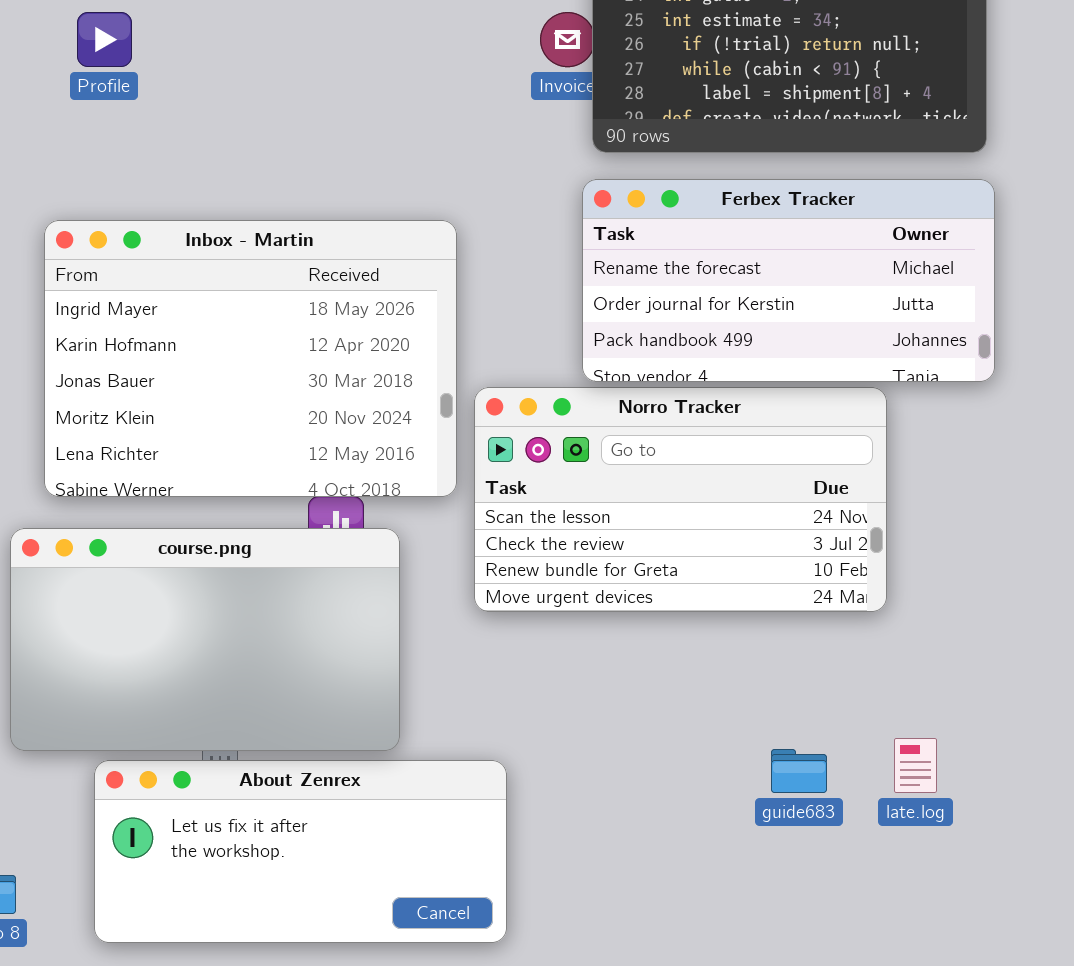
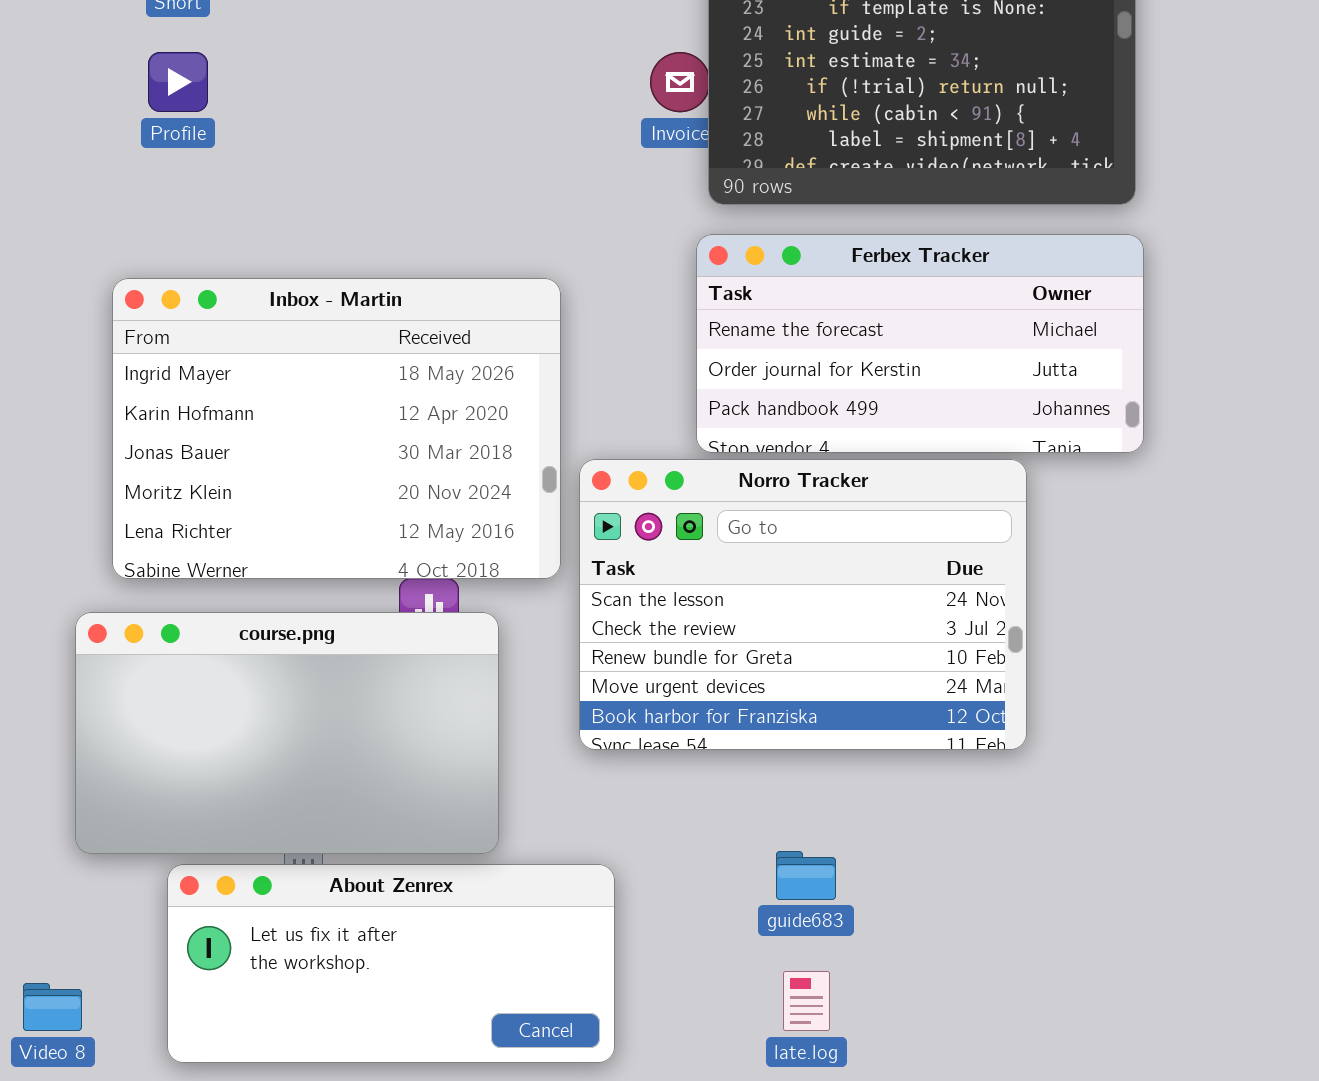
Norro Tracker: [474,387,887,612] -> [579,459,1027,750], resized
late.log: [894,738,937,793] -> [783,971,830,1031], moved
guide683: [771,749,827,793] -> [776,851,836,900], moved

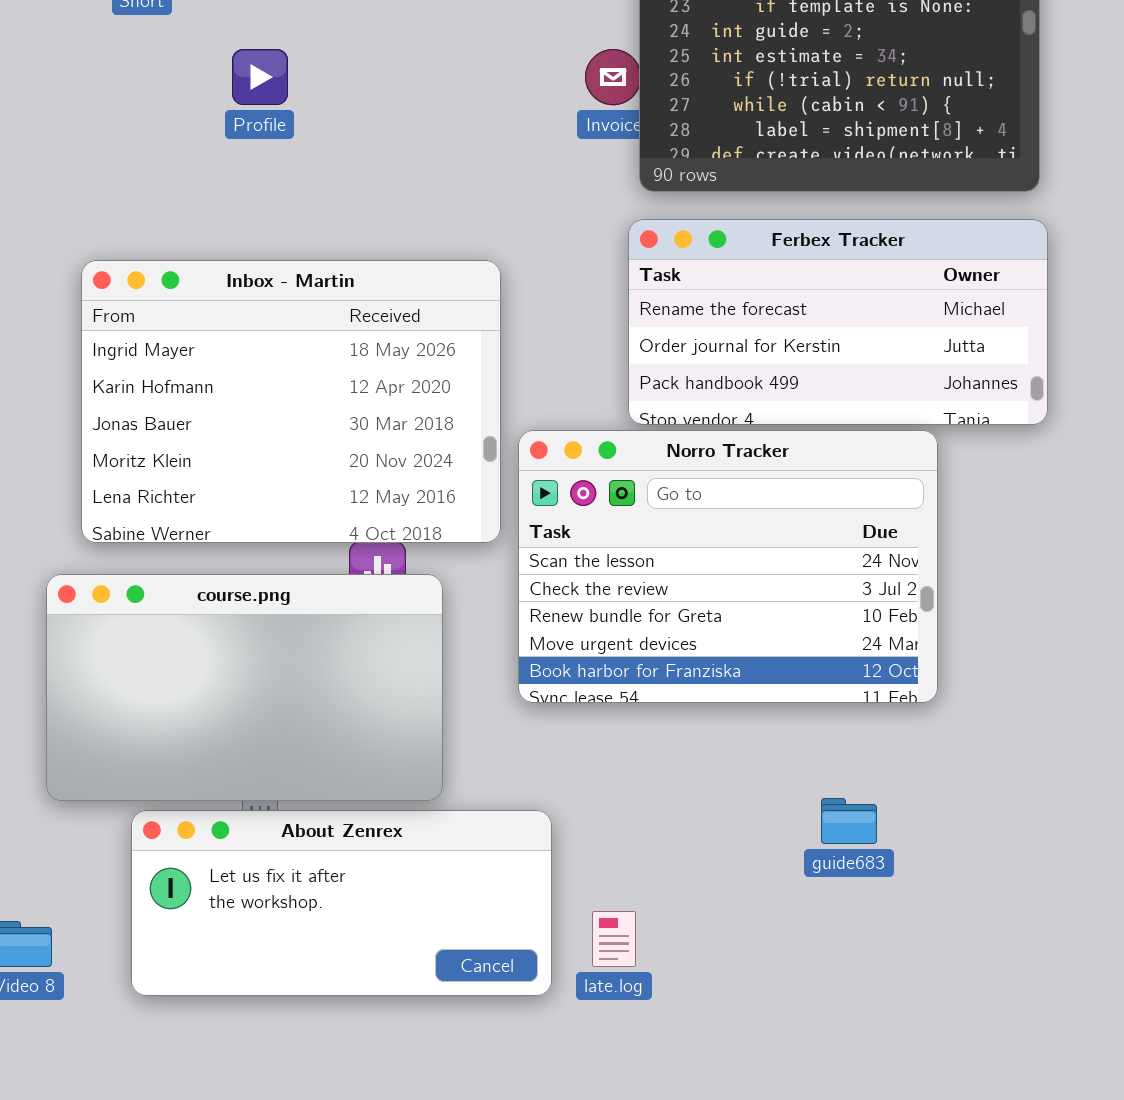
Profile: [148,52,208,112] -> [232,49,288,105], moved
guide683: [776,851,836,900] -> [821,798,877,844], moved
late.log: [783,971,830,1031] -> [592,911,636,967], moved

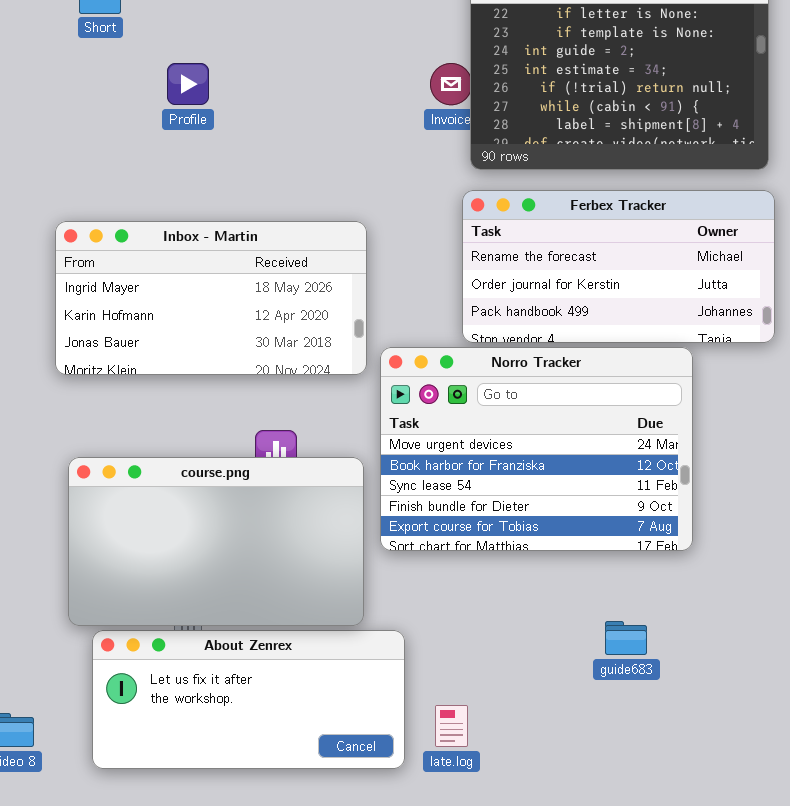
Inbox - Martin: [81,260,501,543] -> [55,221,367,375], resized
Norro Tracker: [518,430,938,703] -> [380,347,693,551], scrolled down 3 rows
course.png: [46,574,443,801] -> [68,457,364,626], moved

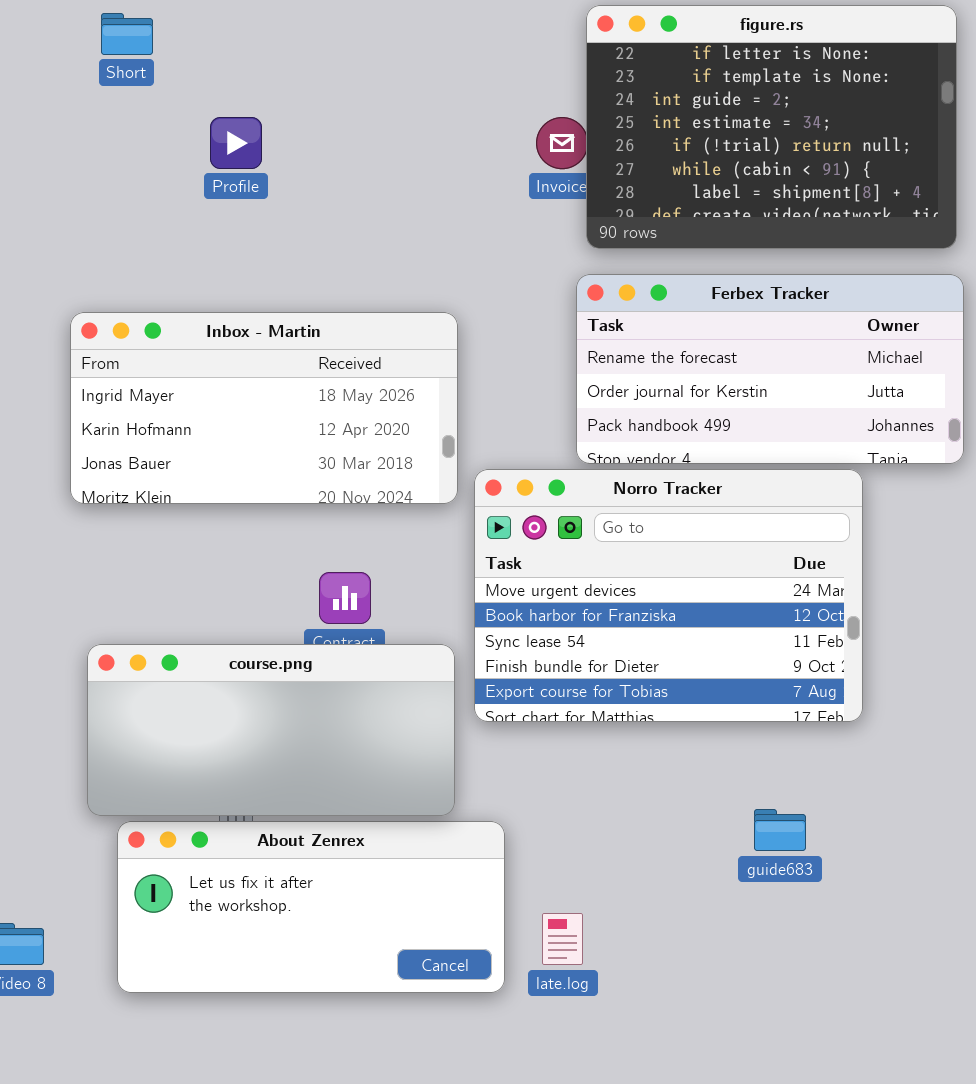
course.png: [68,457,364,626] -> [87,644,455,816], resized

